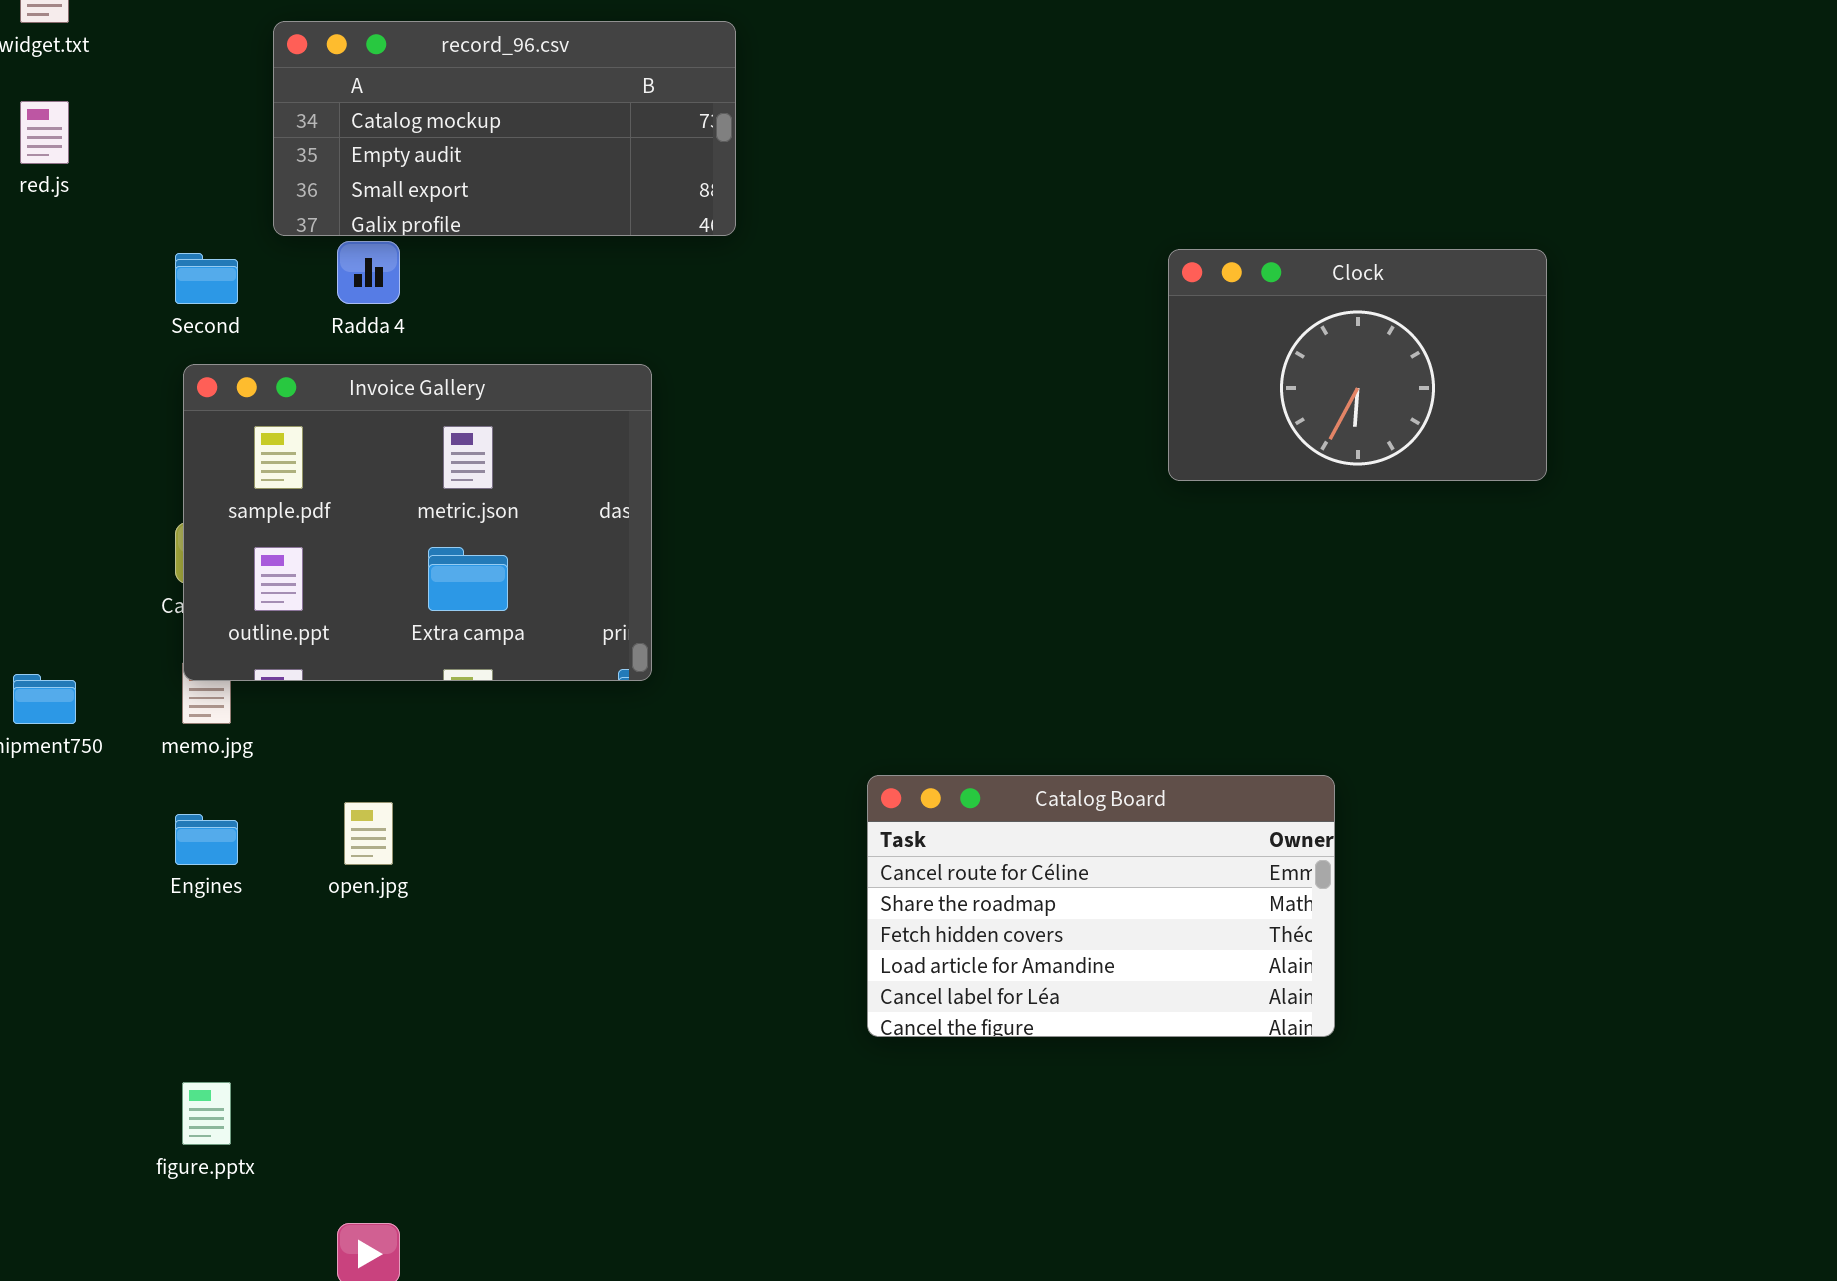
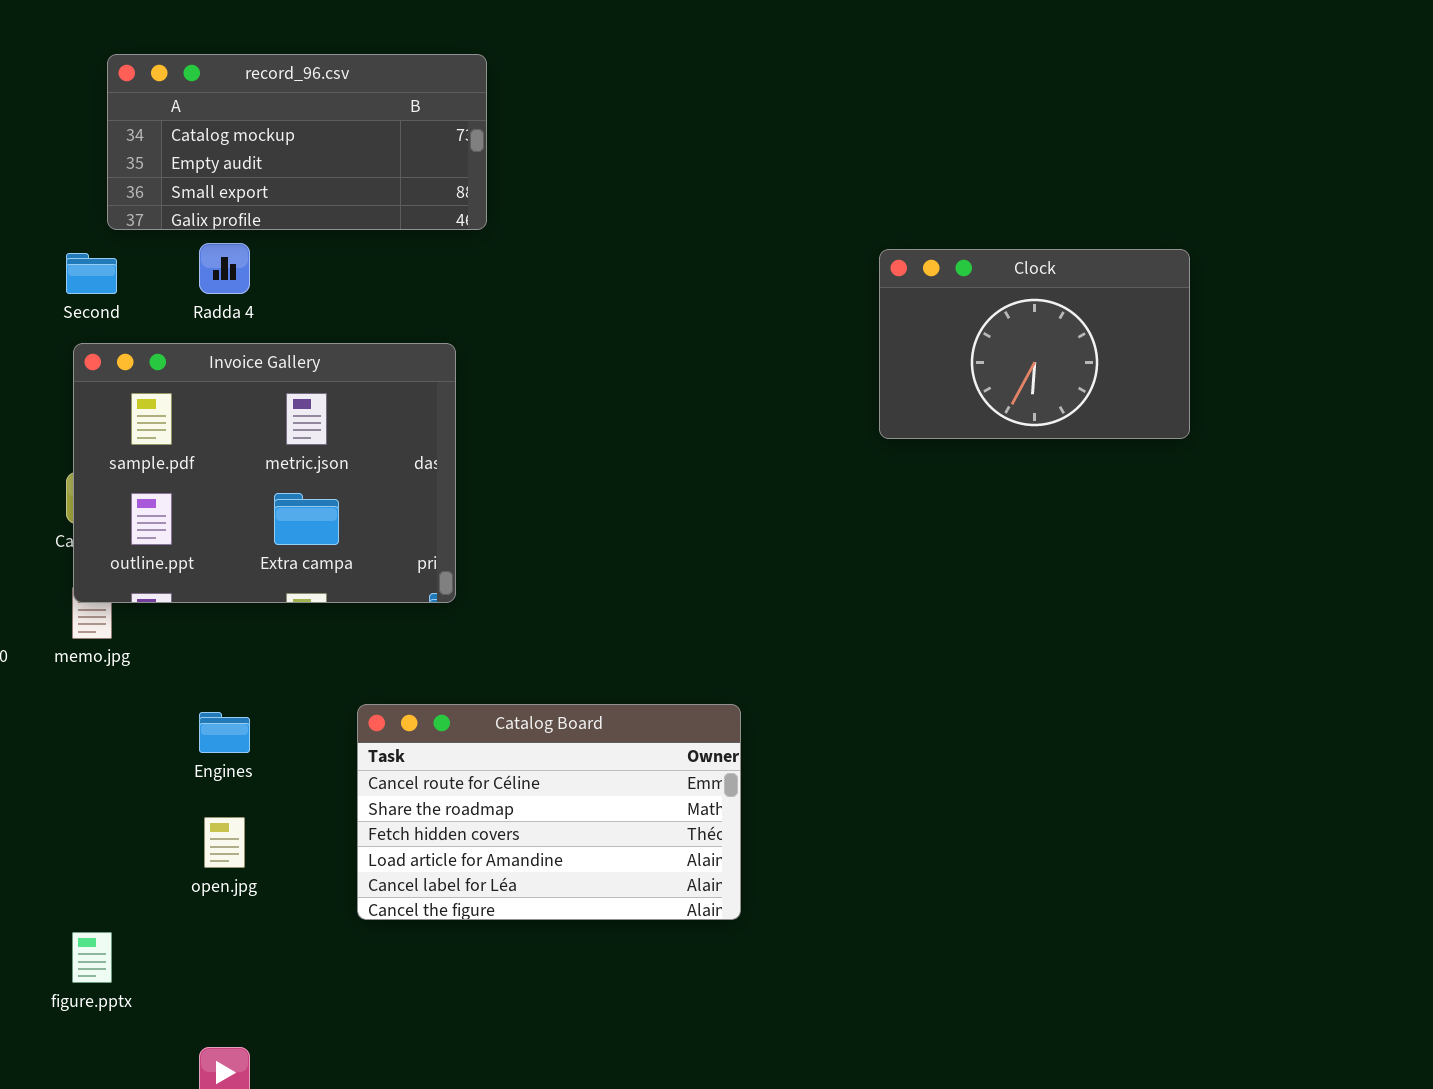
record_96.csv: [273,21,736,236] -> [107,54,487,230], moved
Catalog Board: [867,775,1335,1037] -> [357,704,741,920], moved
open.jpg: [344,802,393,865] -> [204,817,245,868], moved
Engines: [175,814,238,865] -> [199,712,250,753], moved

